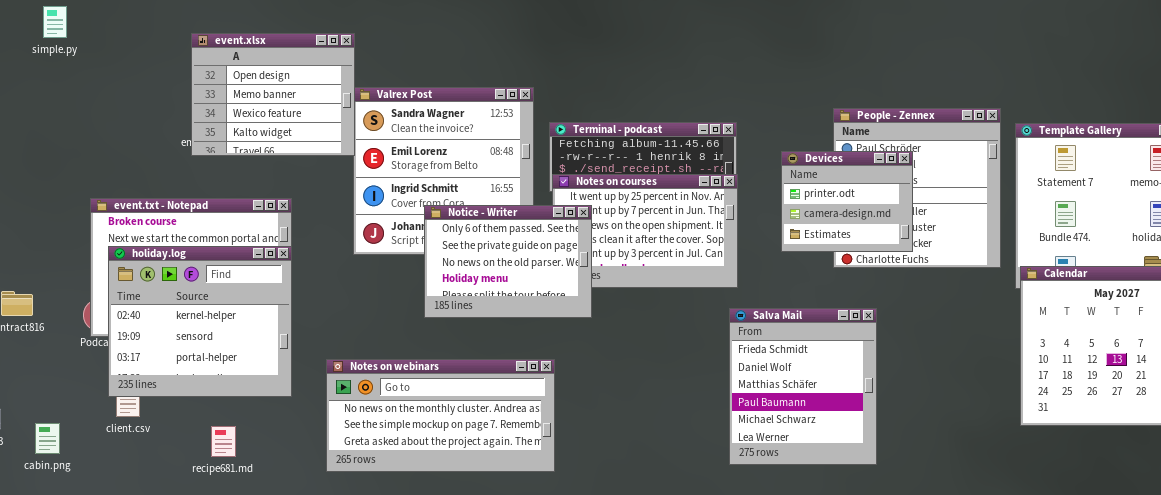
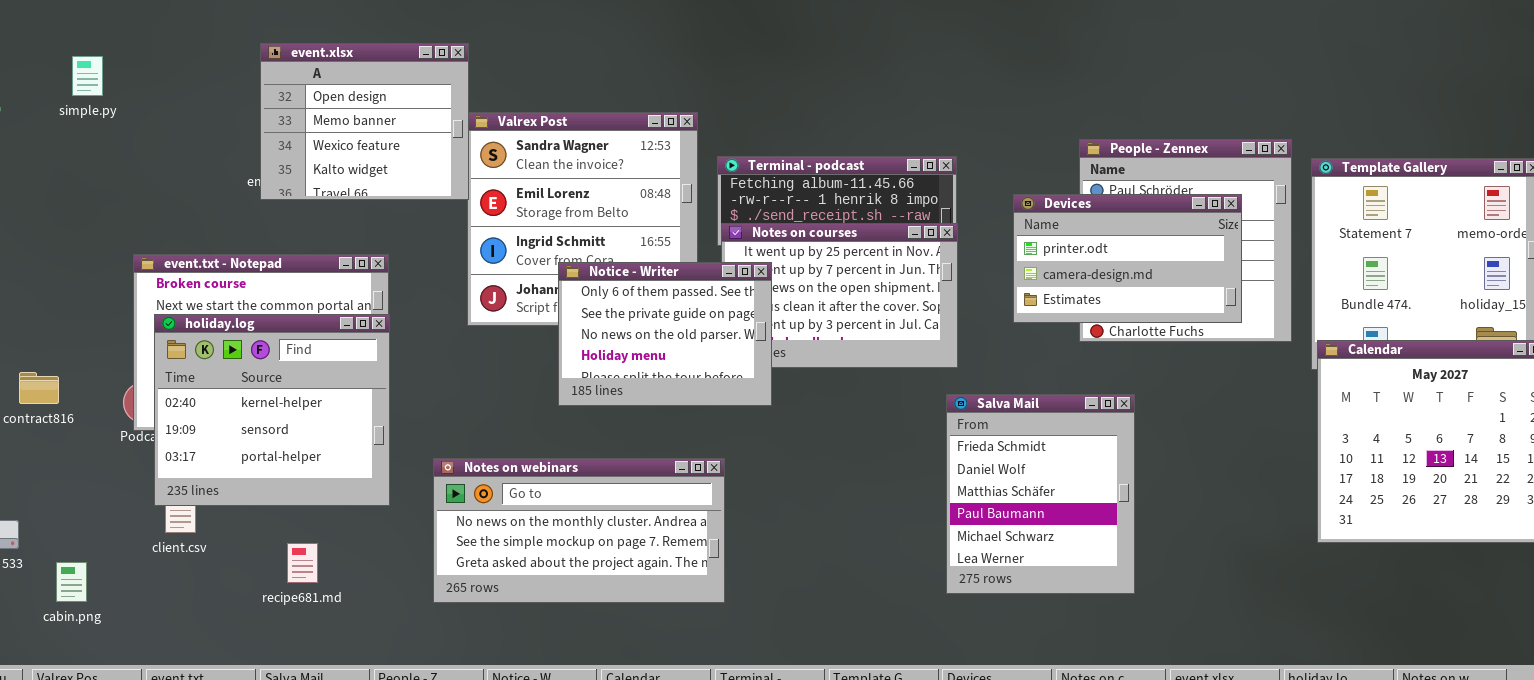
simple.py: [43,6,67,38] -> [72,56,103,96], moved
Devices: [781,151,913,252] -> [1013,194,1242,323], resized
cabin.png: [35,423,60,454] -> [56,562,87,602], moved

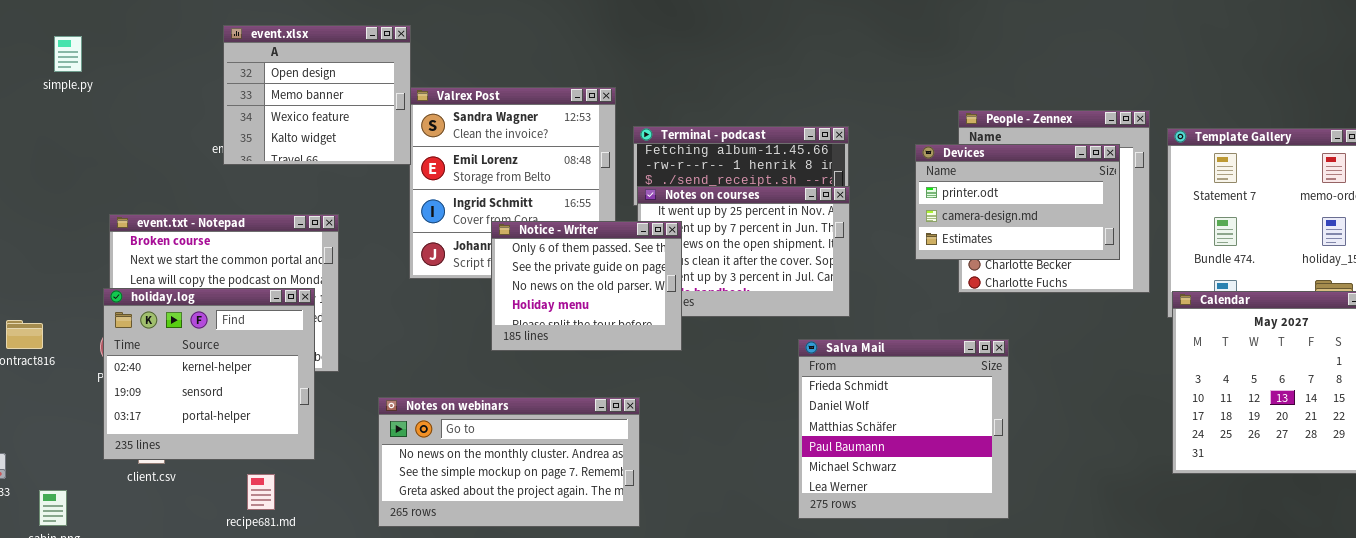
Devices: [1013,194,1242,323] -> [915,144,1120,260], moved
holiday.log: [154,314,390,506] -> [103,288,315,460], moved
Salva Mail: [946,394,1135,594] -> [798,339,1009,519], resized

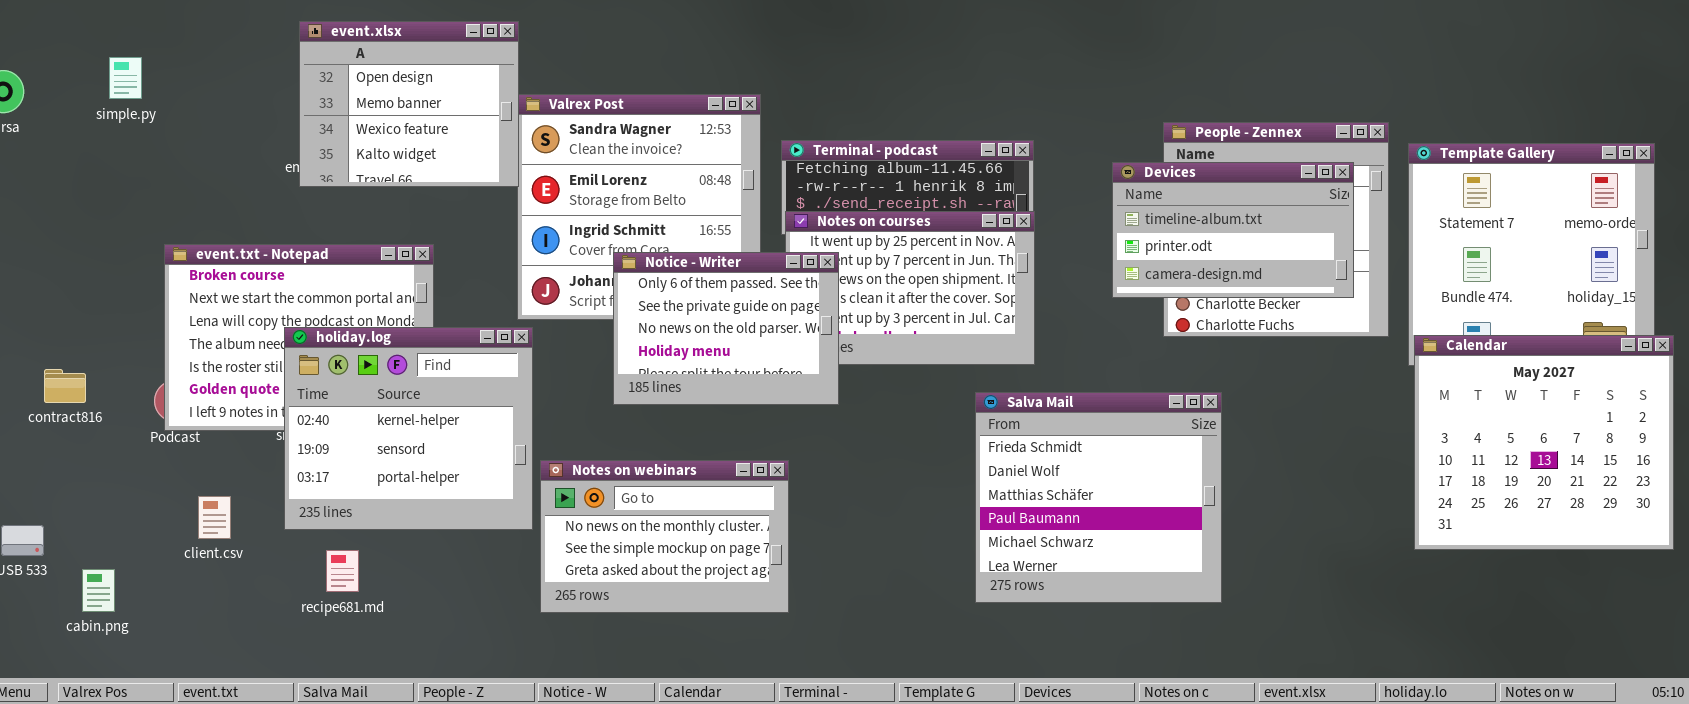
simple.py: [54,36,82,72] -> [109,57,142,99], moved
Devices: [915,144,1120,260] -> [1112,162,1354,298], scrolled up 1 row
holiday.log: [103,288,315,460] -> [284,327,533,530], moved
Notes on webinars: [378,397,640,527] -> [540,460,789,613], resized

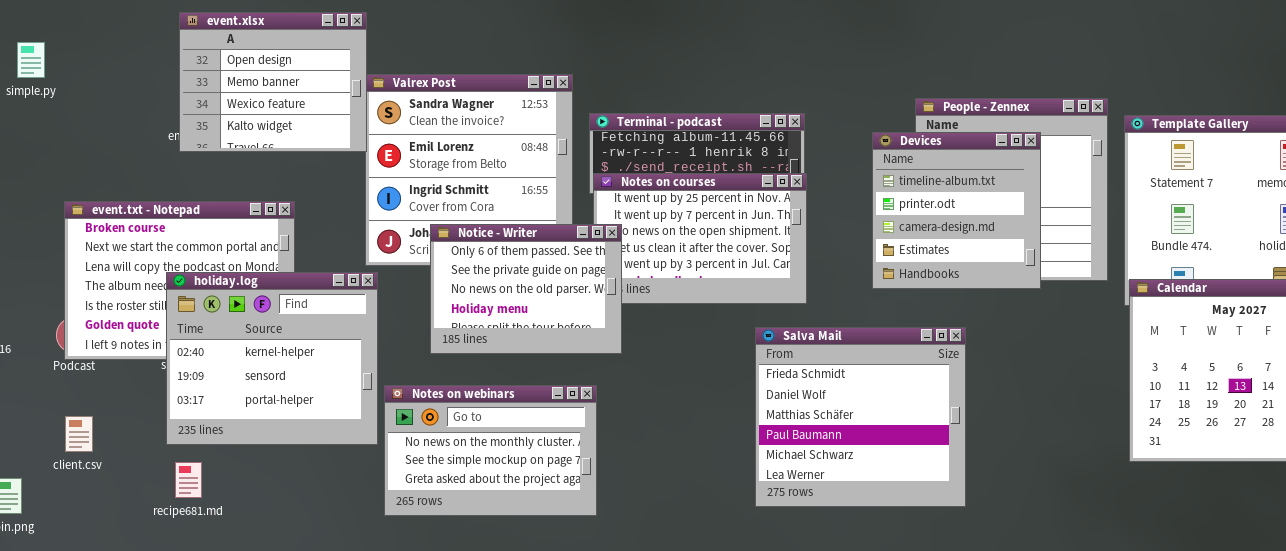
Devices: [1112,162,1354,298] -> [872,132,1041,289], resized
Notice - Writer: [613,252,839,405] -> [430,224,622,354], moved
client.csv: [198,496,231,539] -> [65,416,93,452], moved
recipe681.md: [326,550,359,592] -> [175,462,202,498], moved

